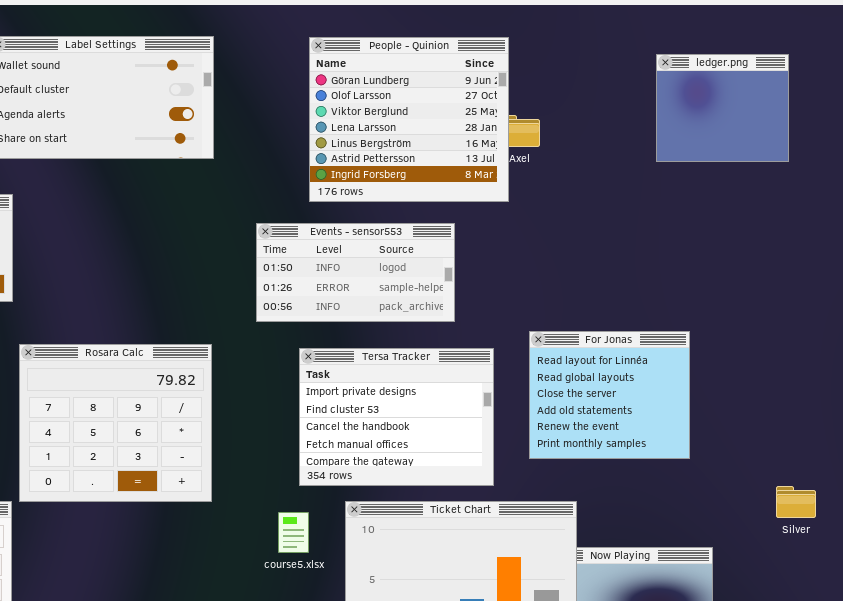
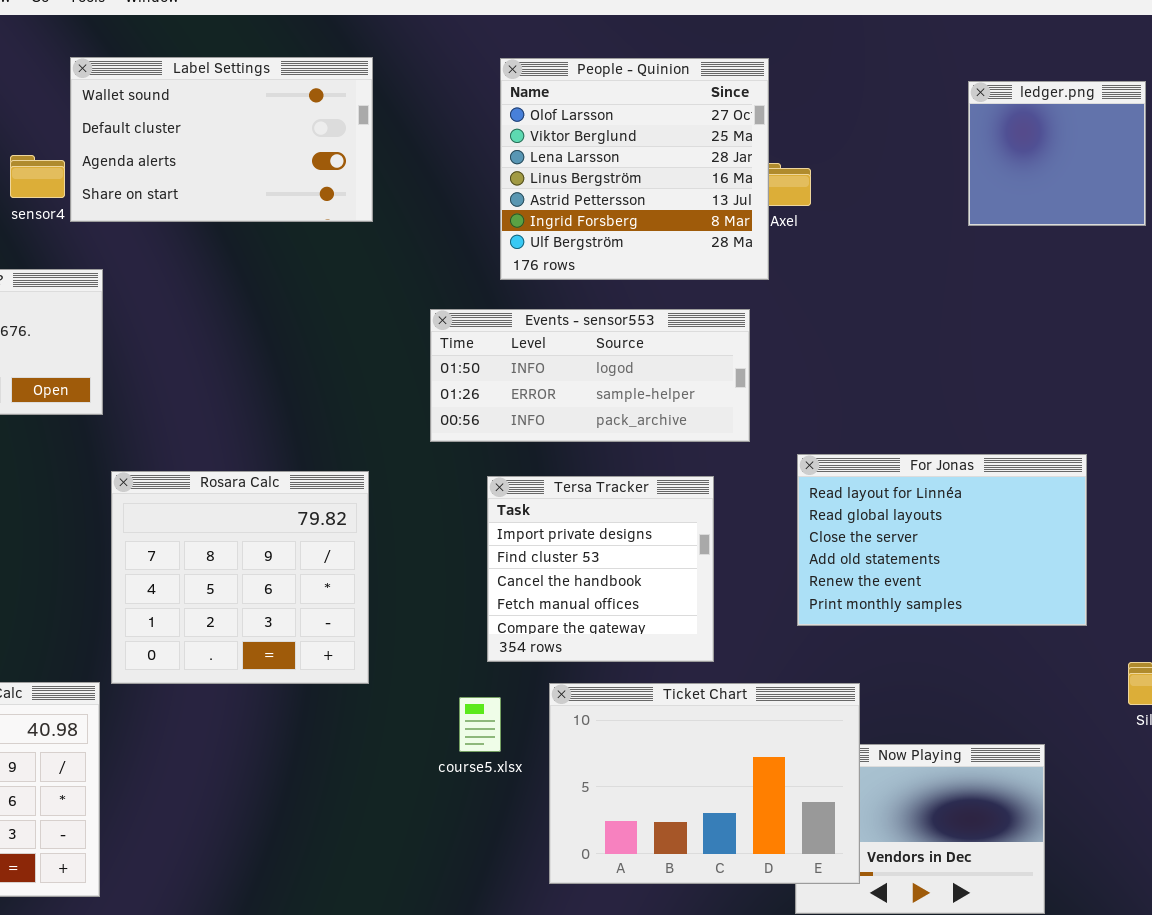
People - Quinion: [309,37,509,202] -> [500,58,769,280], scrolled down 1 row
Events - sensor553: [256,223,455,322] -> [430,309,750,442], resized
For Jonas: [529,331,690,459] -> [797,454,1087,626], resized
Tersa Tracker: [299,348,494,486] -> [487,476,714,662], resized

